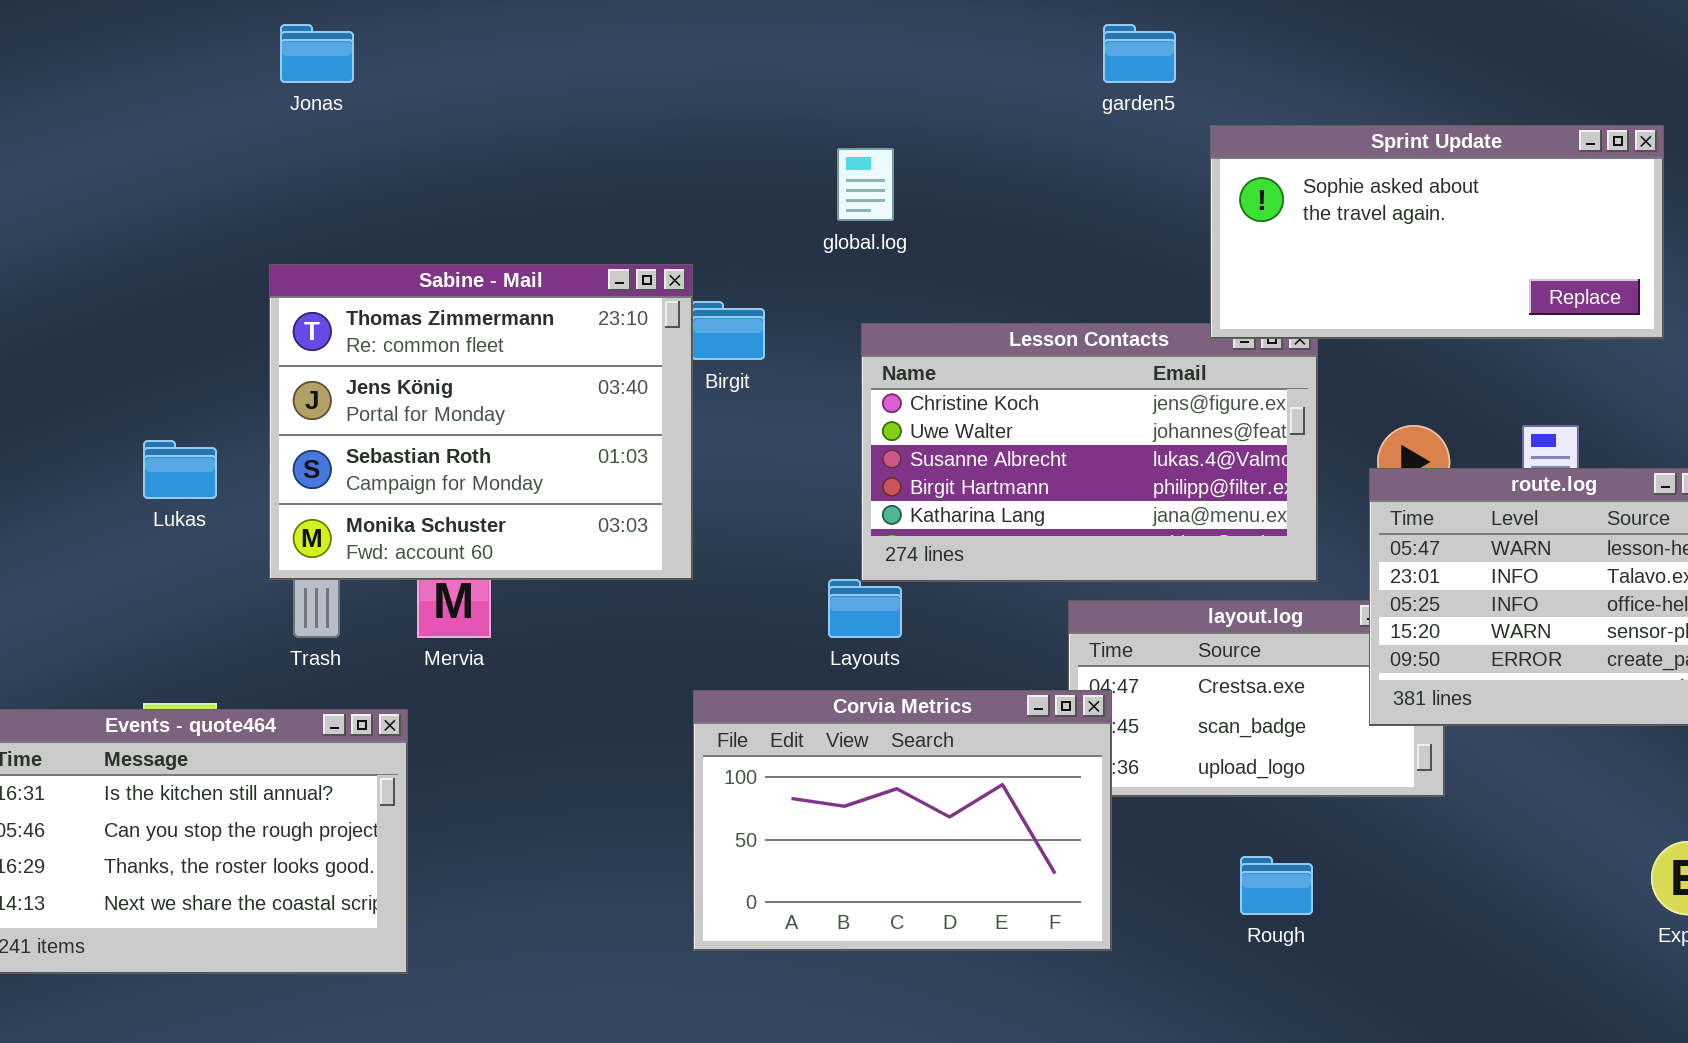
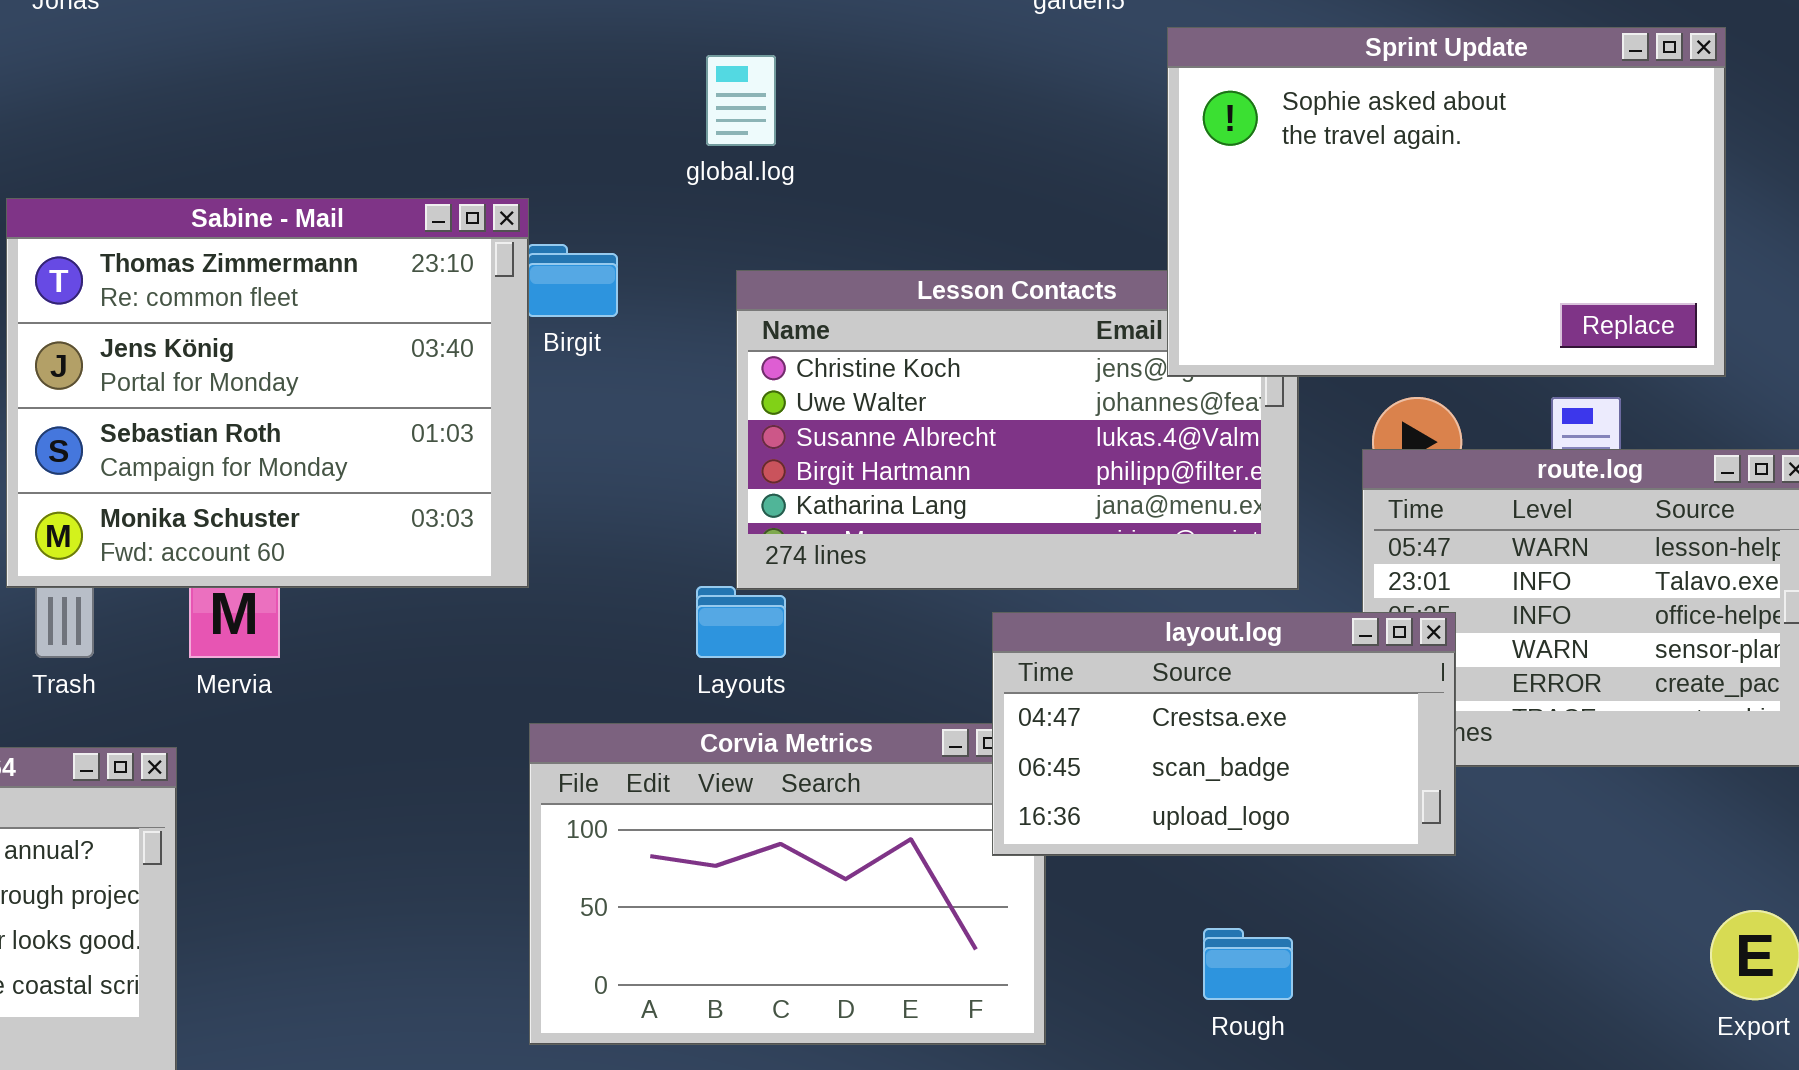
Sprint Update: [1210,125,1664,339] -> [1167,27,1726,377], resized
layout.log: [1068,600,1445,797] -> [992,612,1456,856], raised

